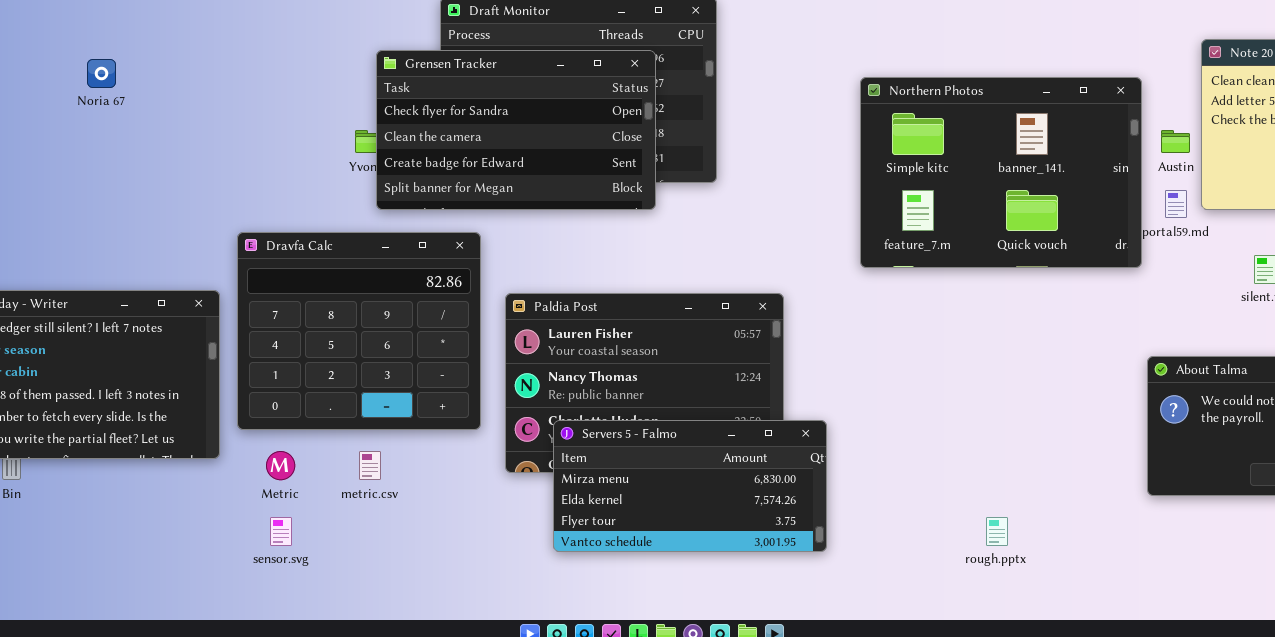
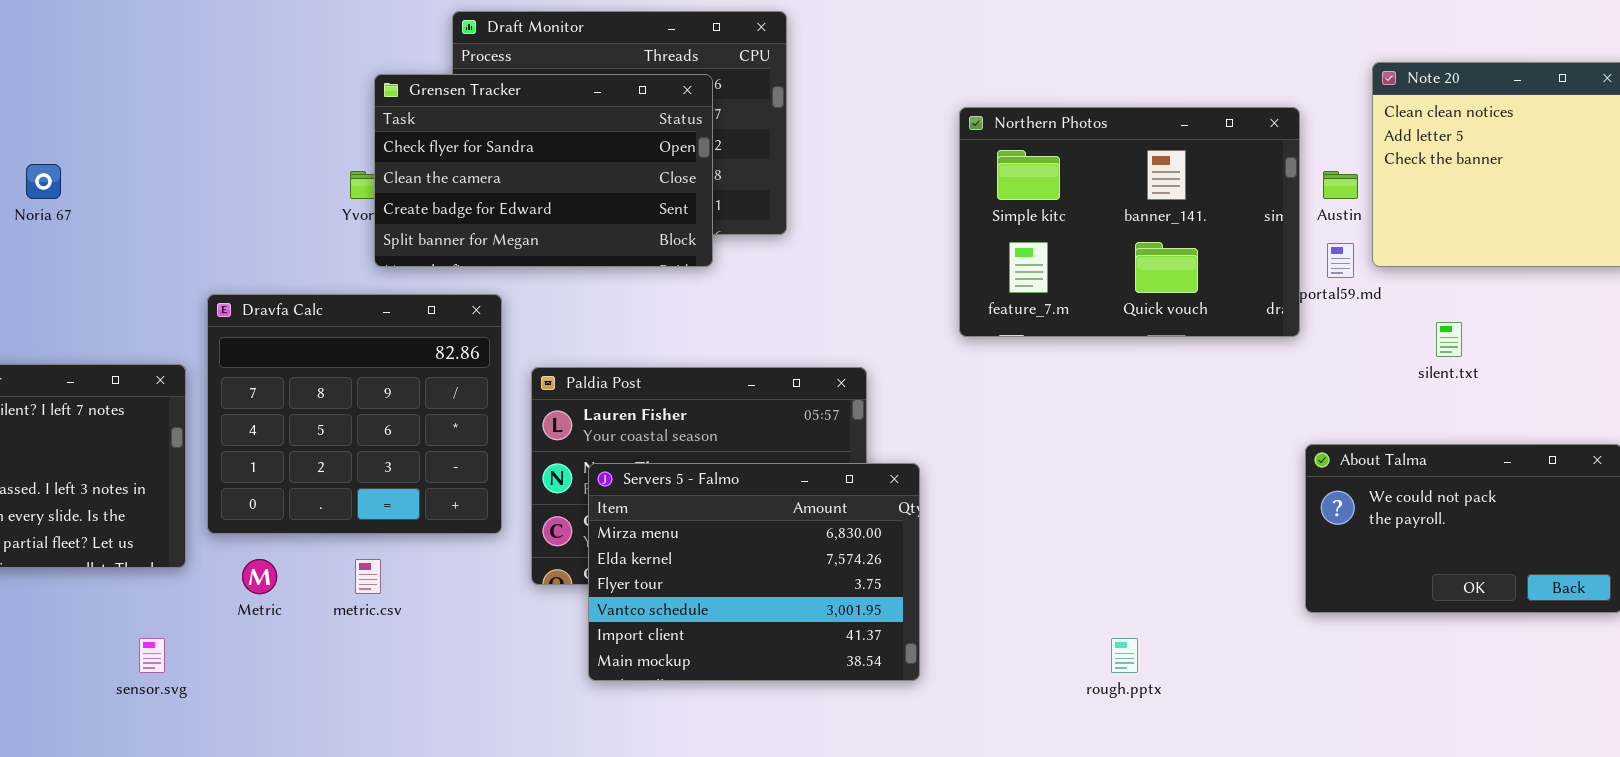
Noria 67: [87,59,116,88] -> [26,164,61,199], moved
Servers 5 - Falmo: [553,420,827,552] -> [588,463,920,681], resized
sensor.svg: [270,517,292,546] -> [139,638,165,673], moved

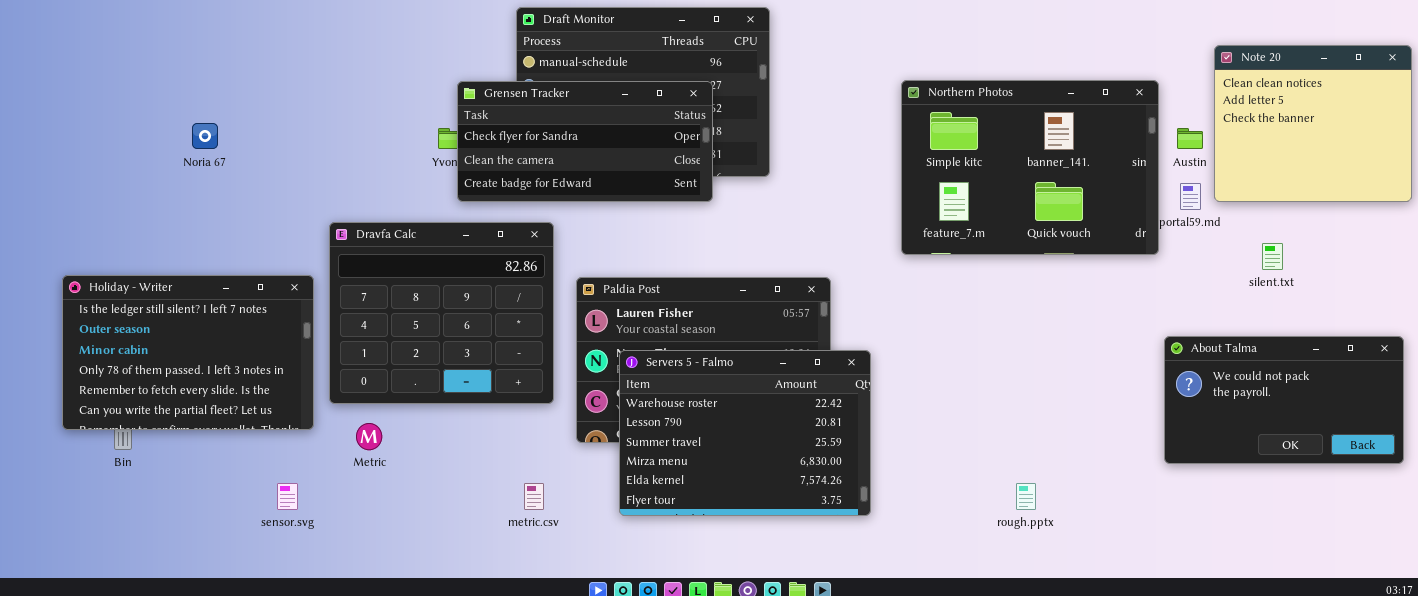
Grensen Tracker: [374,74,713,267] -> [457,81,713,202], resized
Servers 5 - Falmo: [588,463,920,681] -> [619,350,871,516], scrolled up 3 rows
metric.csv: [355,559,381,594] -> [524,483,544,510], moved

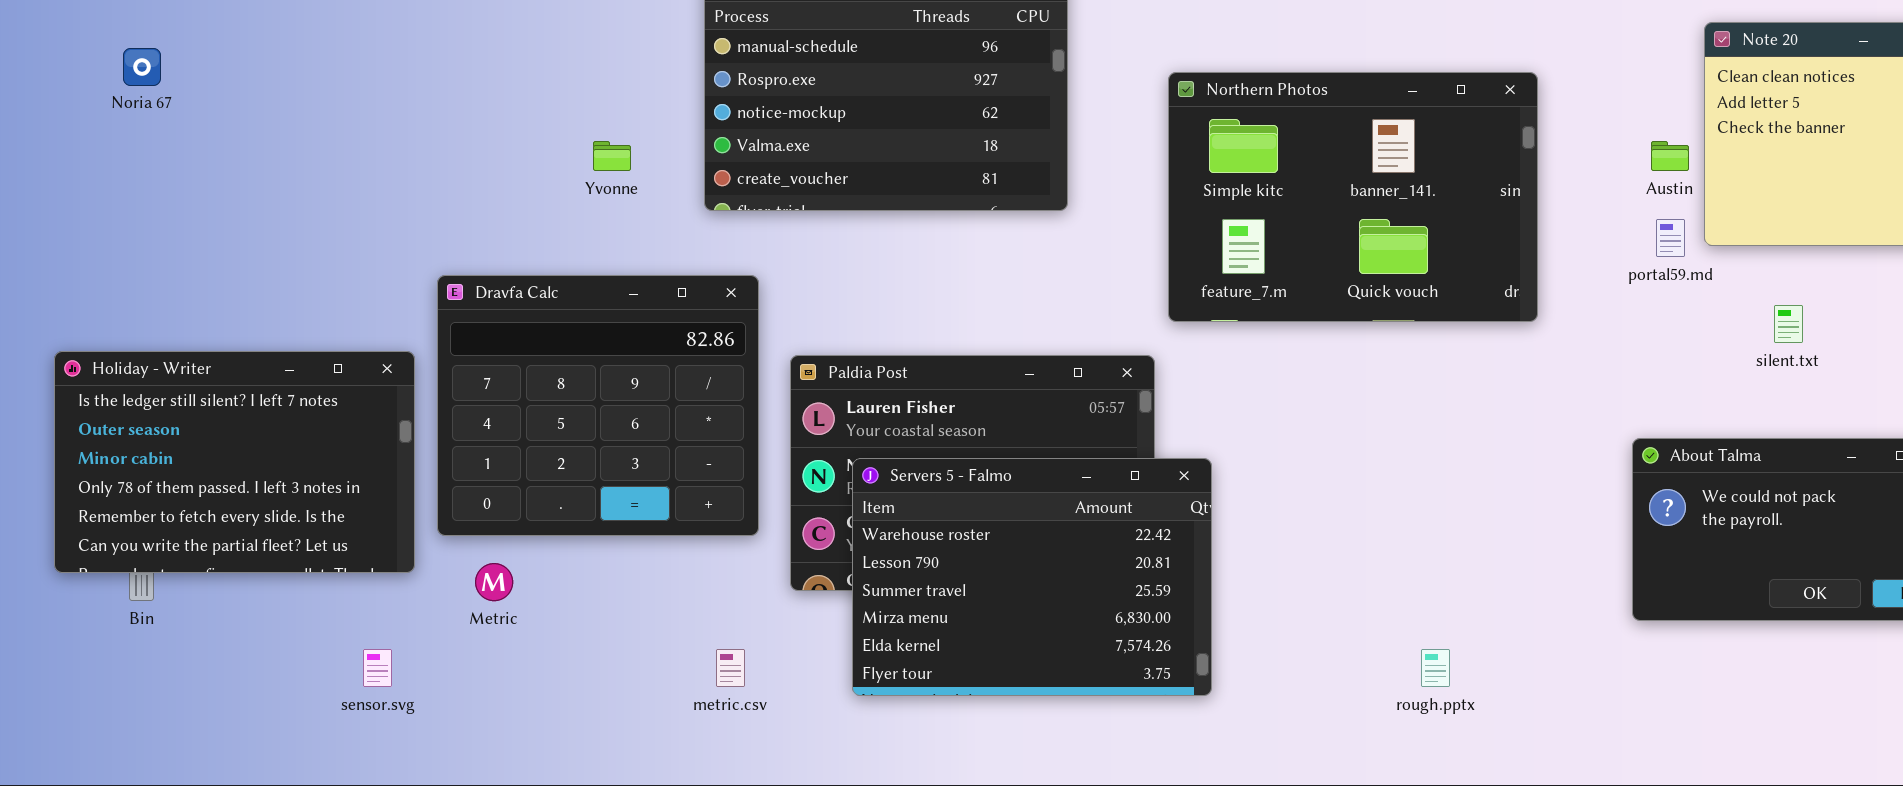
Northern Photos: [901,80,1159,255] -> [1168,72,1538,322], moved
Grensen Tracker: [457,81,713,202] -> none, closed
Noria 67: [192,123,218,149] -> [123,48,161,86], moved

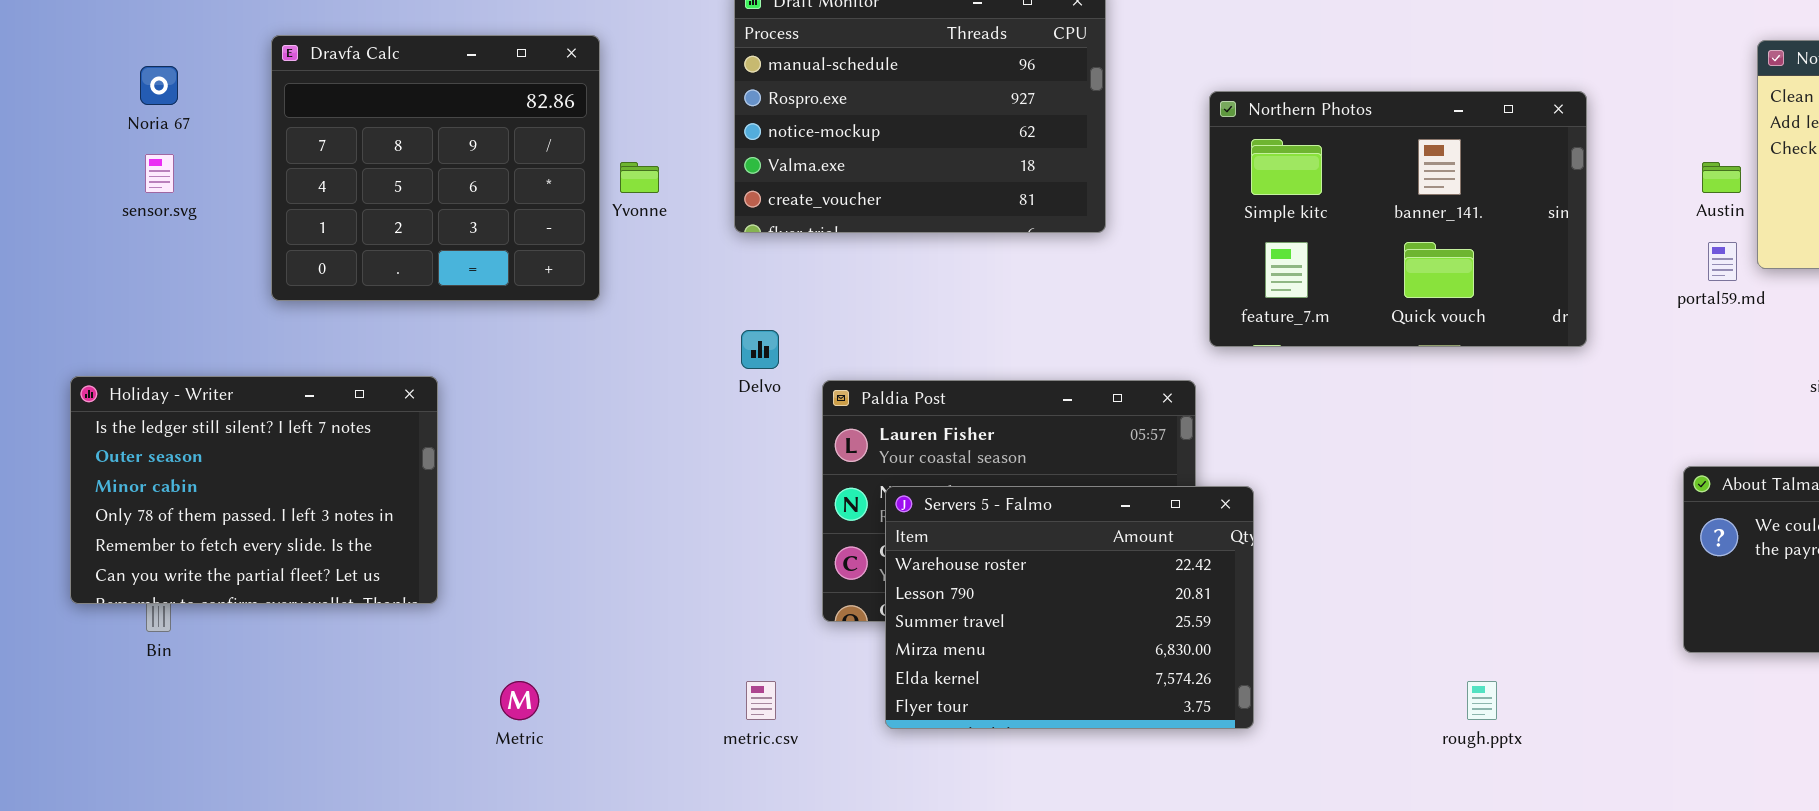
Dravfa Calc: [437,275,759,536] -> [271,35,600,301], moved
Metric: [475,563,513,601] -> [500,681,539,720], moved
sensor.svg: [363,649,392,687] -> [145,154,174,193], moved

